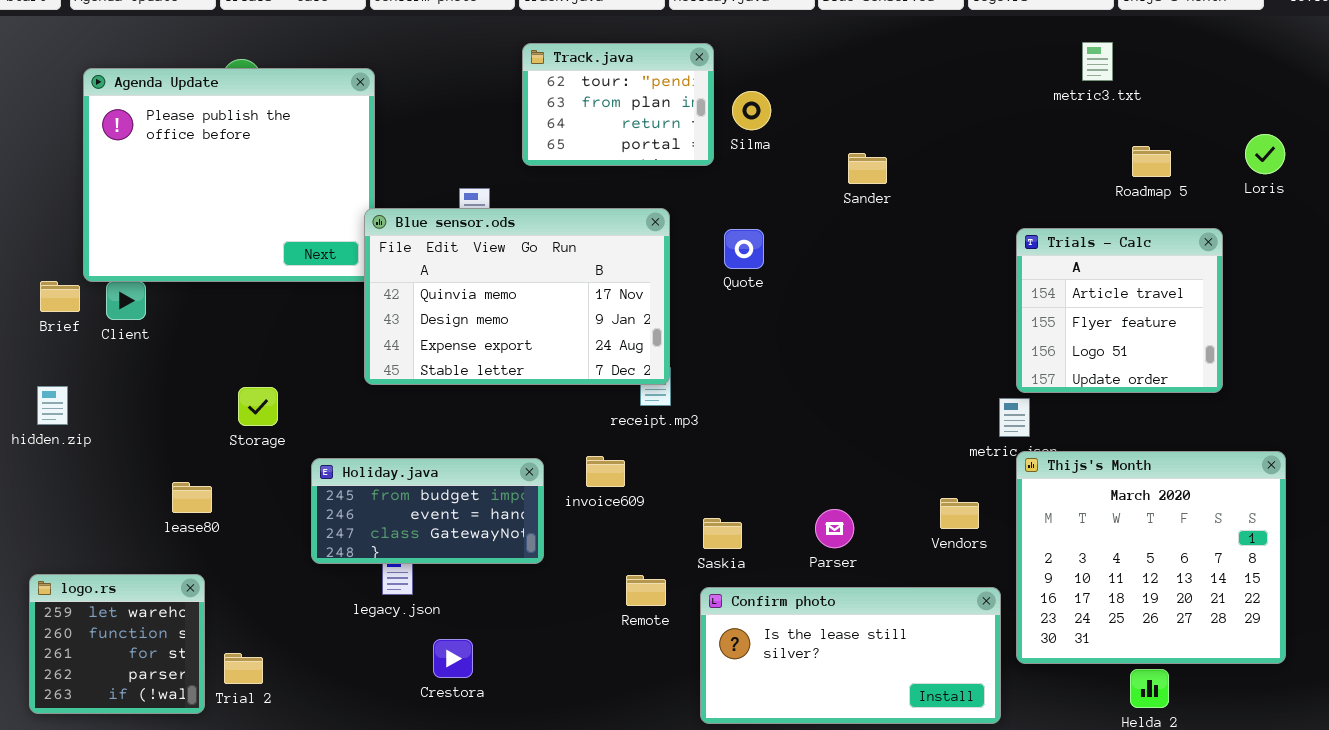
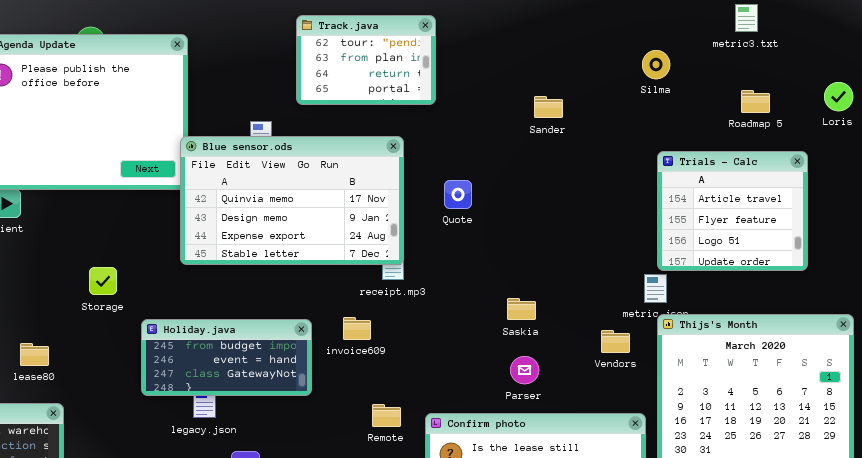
metric3.txt: [1082,42,1113,81] -> [735,4,758,32], moved
Silma: [732,91,771,130] -> [642,50,670,79], moved
Quote: [724,229,764,269] -> [444,180,472,209], moved
lease80: [172,482,212,513] -> [20,343,49,366], moved
Vendors: [940,498,979,529] -> [601,330,630,353], moved
Saskia: [703,518,742,549] -> [507,298,536,320], moved

